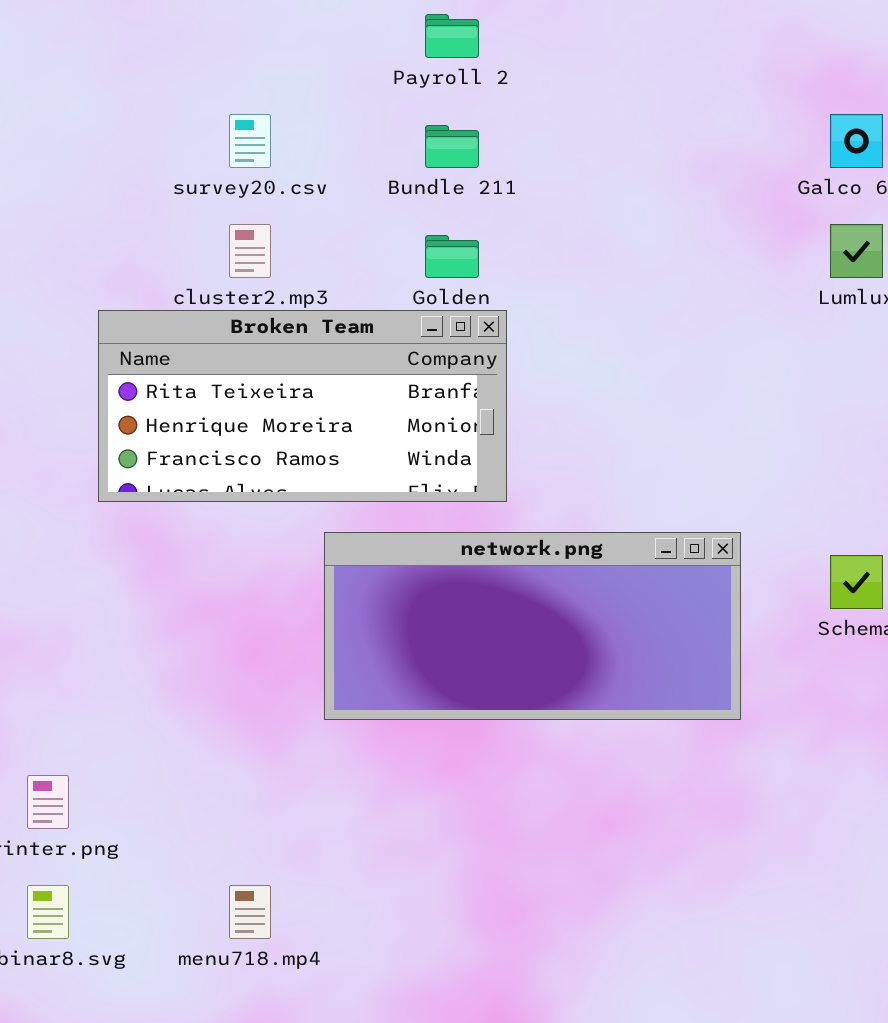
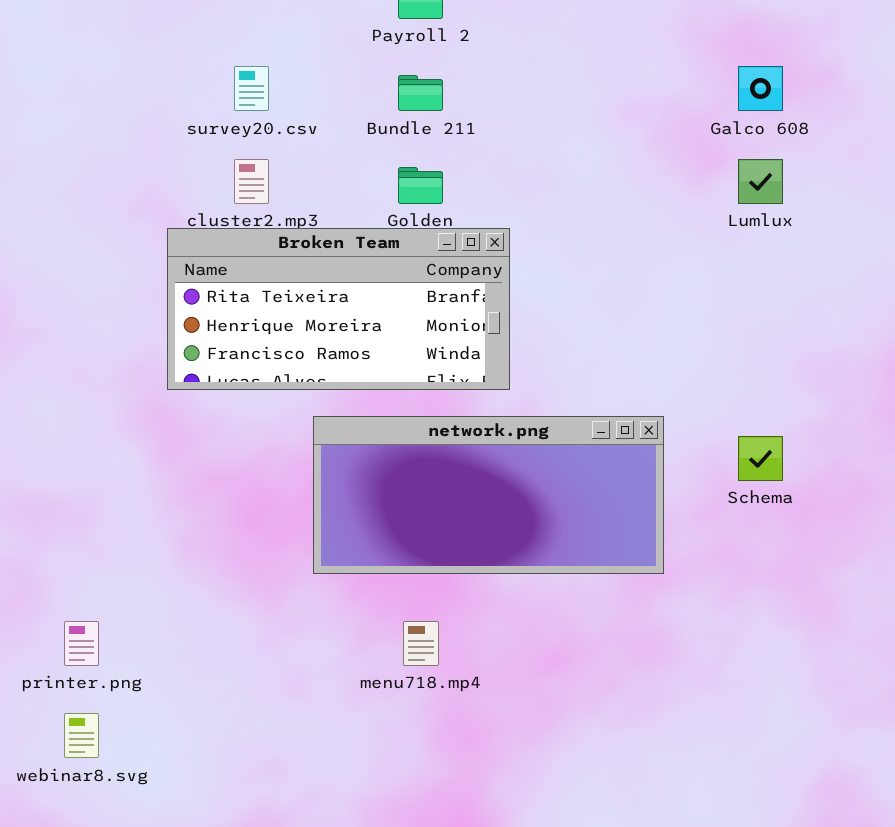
Broken Team: [98,310,507,502] -> [167,228,510,390], moved
menu718.mp4: [229,885,271,939] -> [403,621,439,666], moved

